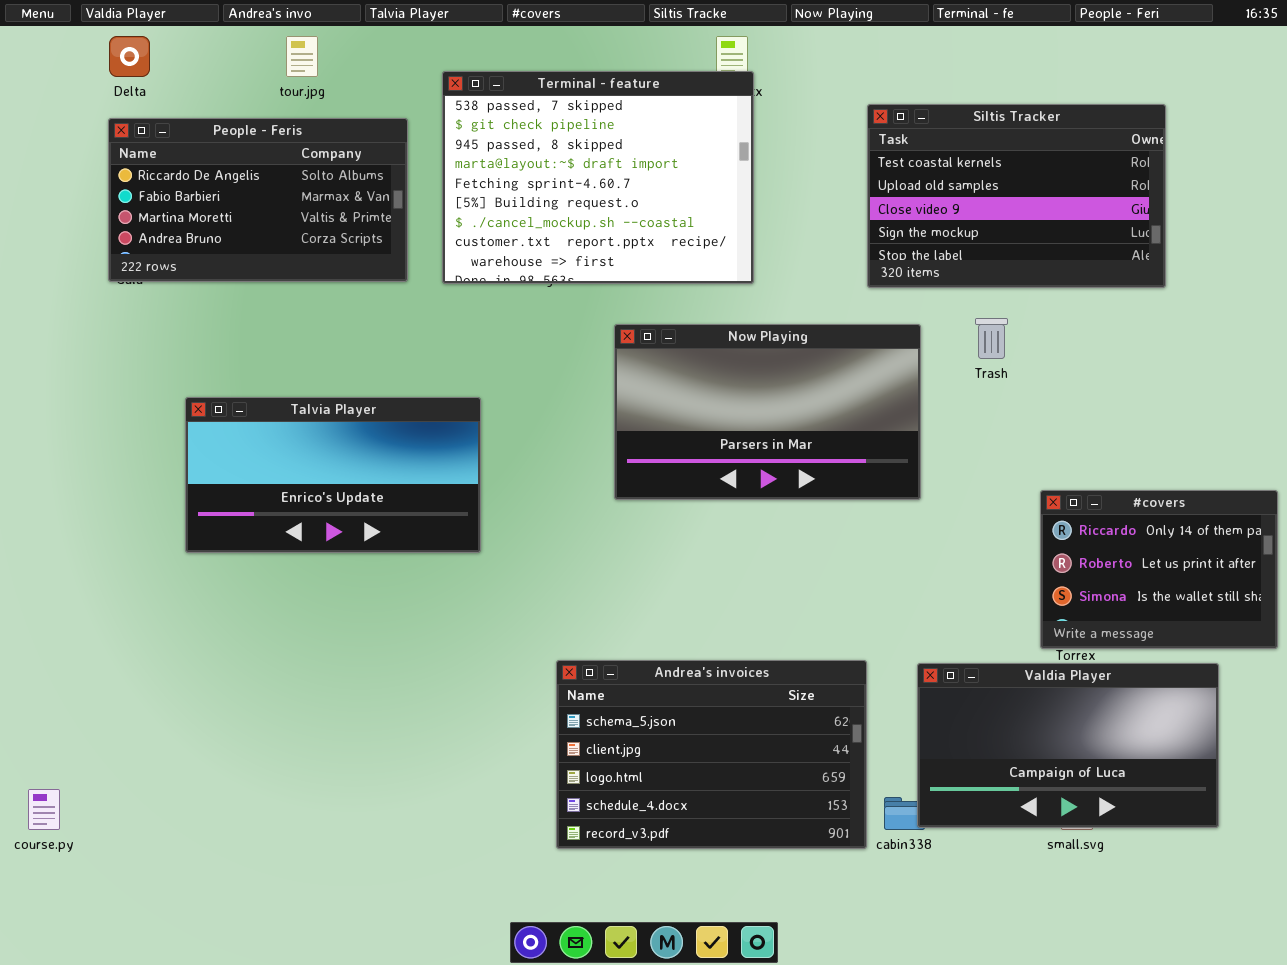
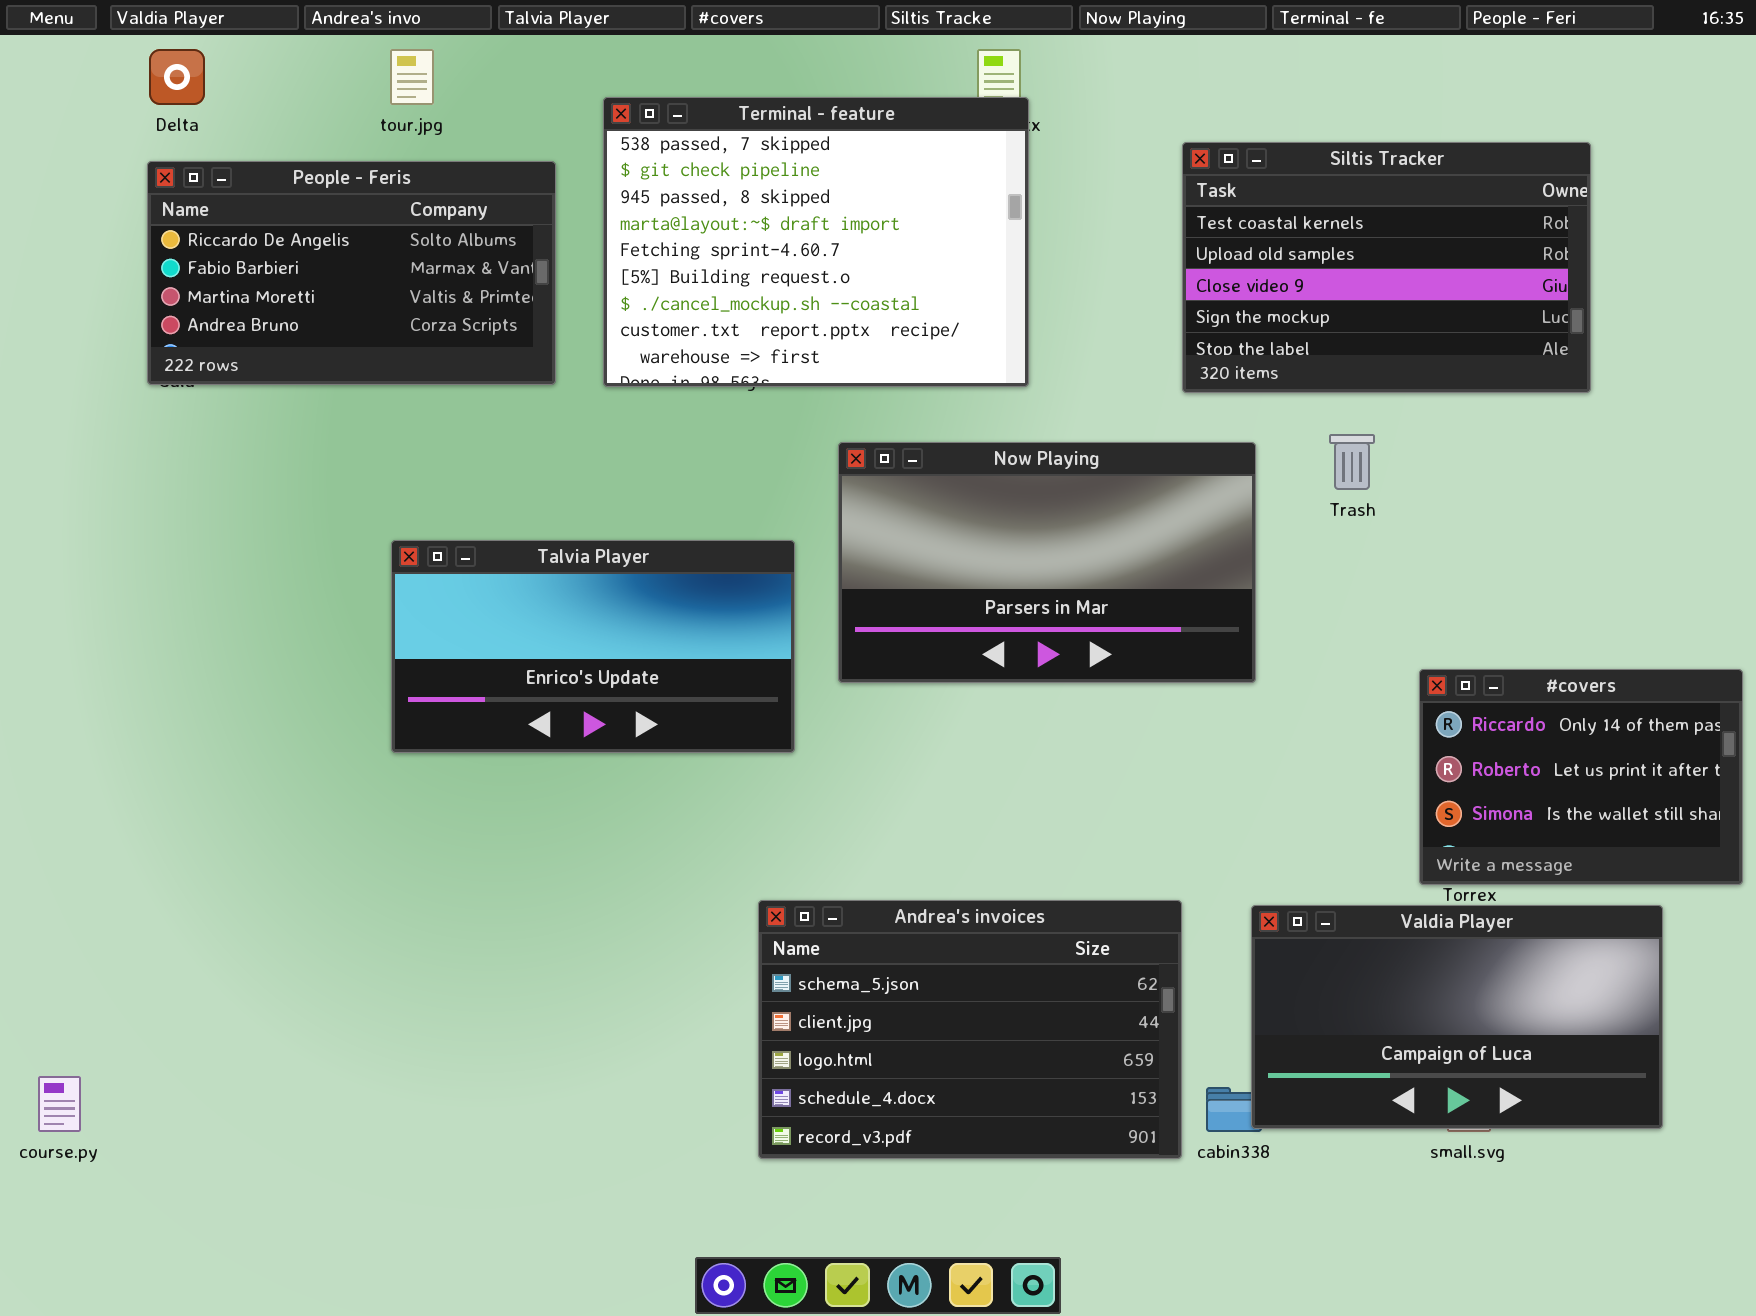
Talvia Player: [185,397,481,553] -> [391,540,795,753], moved

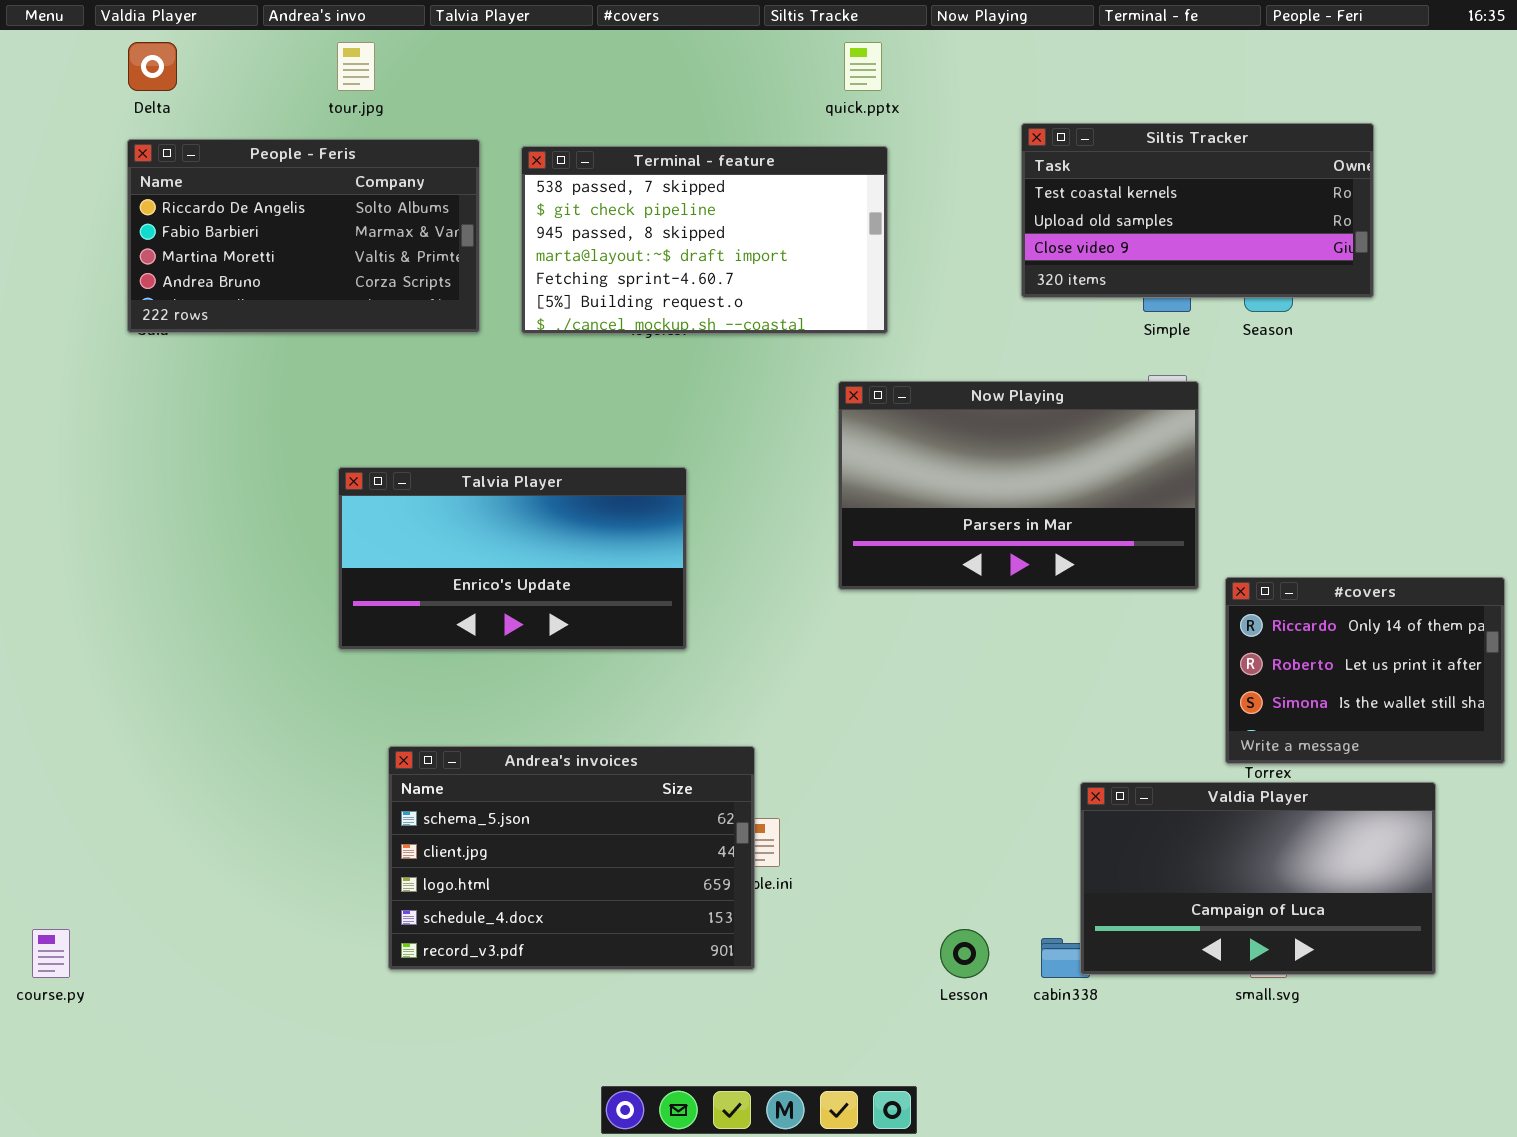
Terminal - feature: [603,97,1029,387] -> [521,146,888,334], resized
Siltis Tracker: [1182,142,1591,393] -> [1021,123,1374,298], resized
Now Playing: [838,442,1256,683] -> [838,381,1199,590], moved
Andrea's invoices: [758,900,1182,1159] -> [388,746,755,970], moved

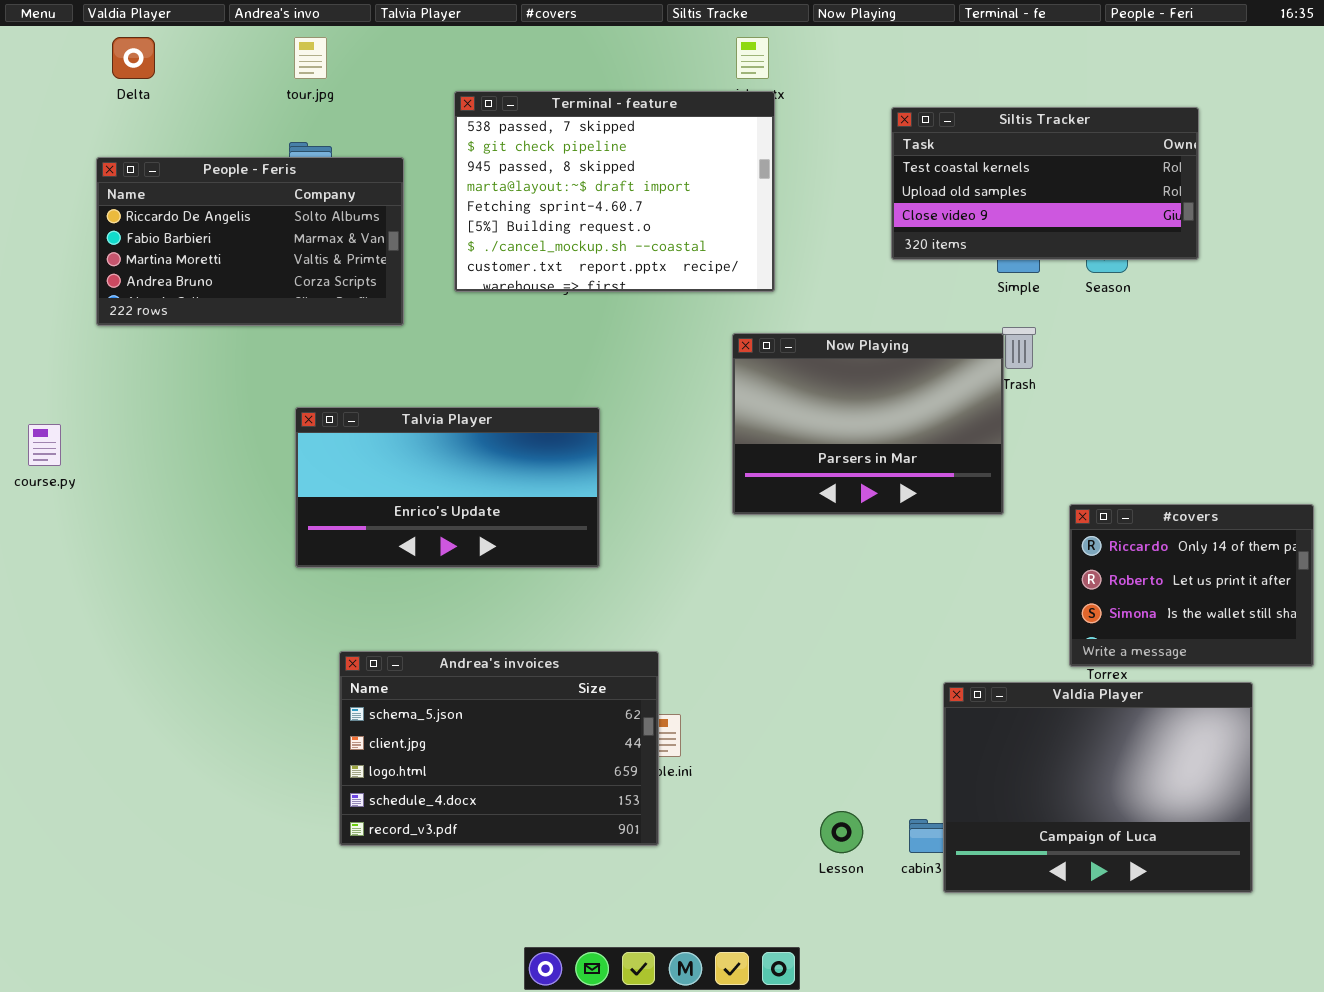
People - Feris: [127,139,480,333] -> [96,157,404,326], moved
Terminal - feature: [521,146,888,334] -> [454,91,775,292], resized
Now Playing: [838,381,1199,590] -> [732,333,1004,515], resized
Valdia Player: [1080,782,1436,975] -> [943,682,1253,893], resized
course.py: [32,929,70,978] -> [28,424,61,466], moved

